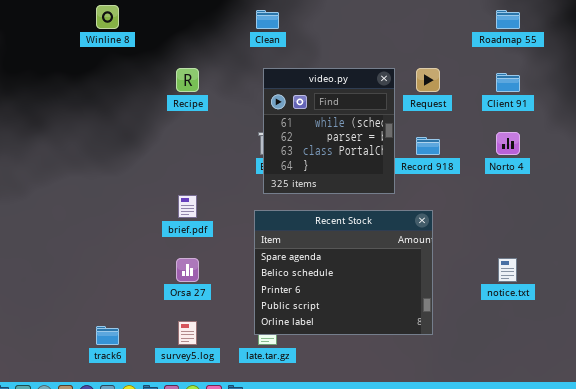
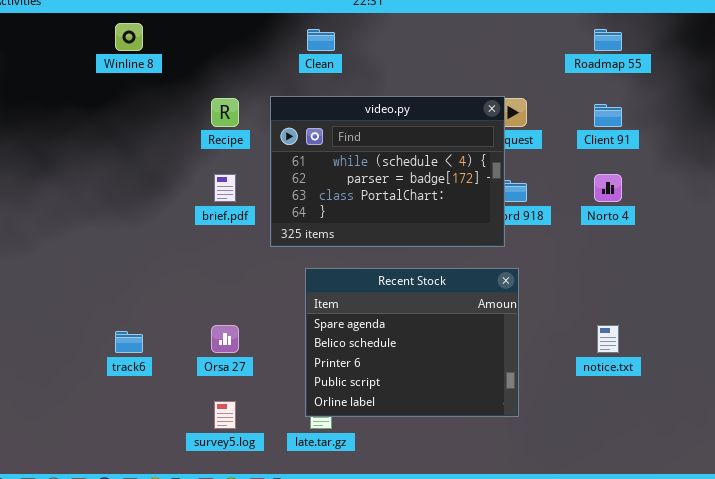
video.py: [263,68,395,194] -> [270,96,505,247], moved, resized
brief.pdf: [178,195,197,218] -> [214,174,236,202], moved
track6: [96,326,119,345] -> [115,331,143,353], moved

